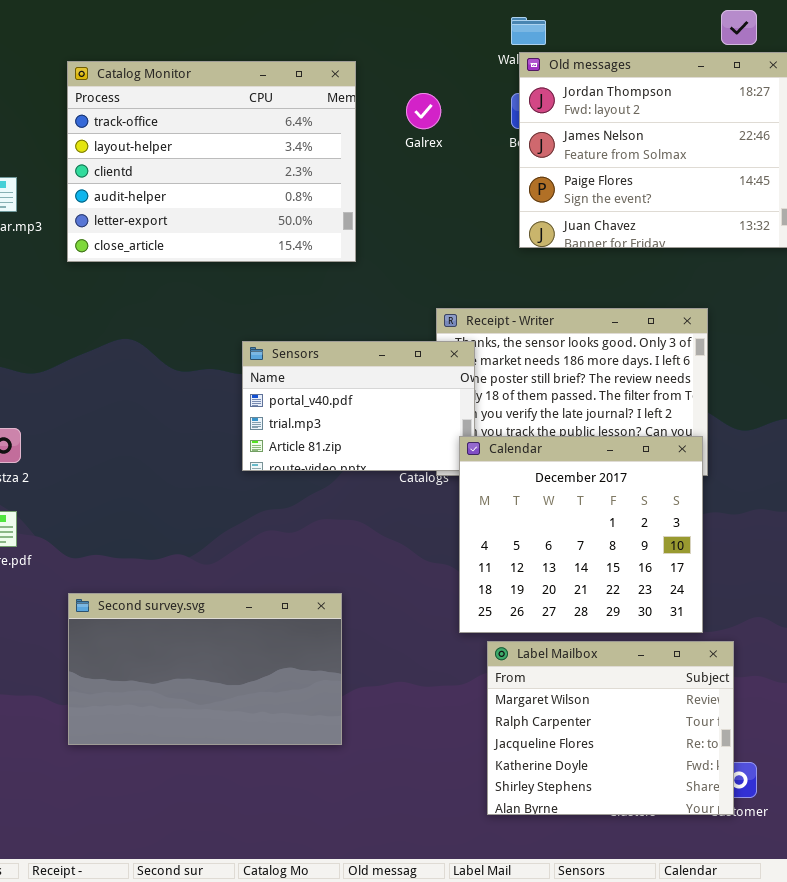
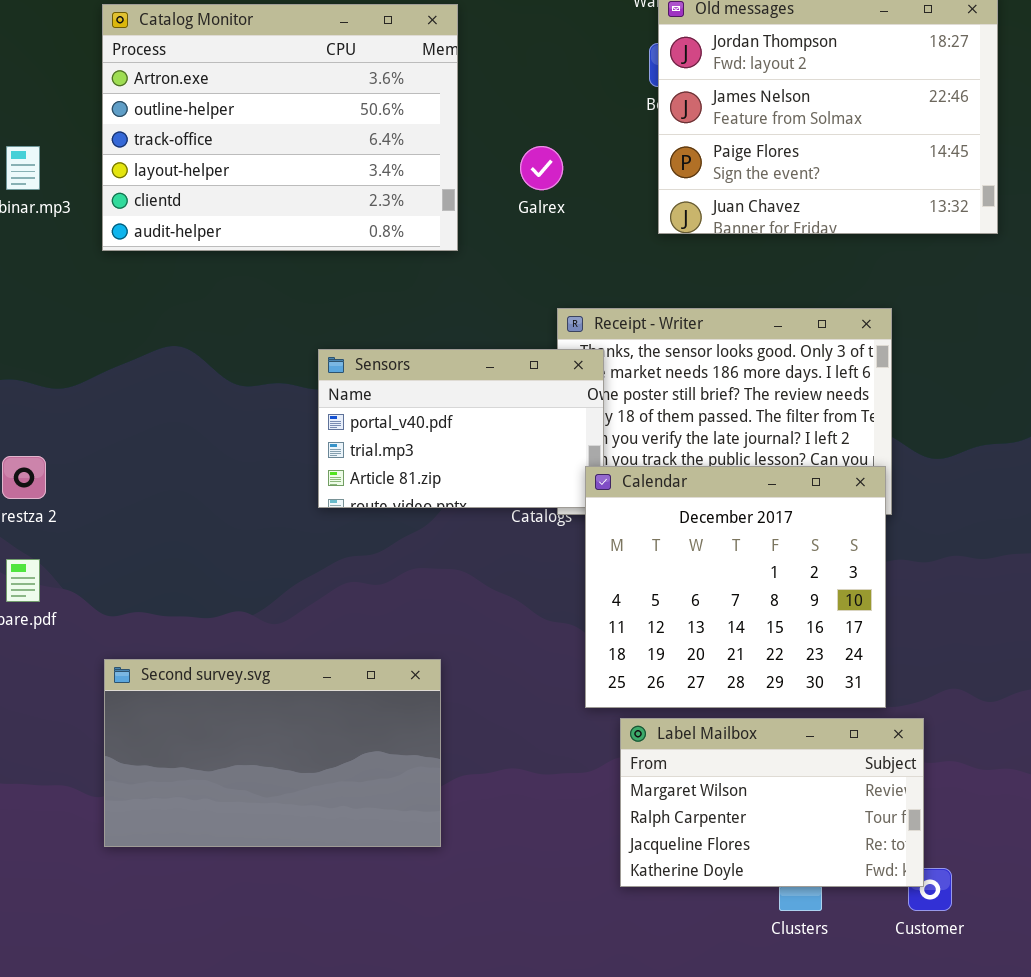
Catalog Monitor: [67,61,356,262] -> [102,4,458,251], scrolled up 2 rows
Galrex: [406,93,441,129] -> [520,146,563,190], moved
Label Mailbox: [487,641,734,815] -> [620,718,924,887], resized

